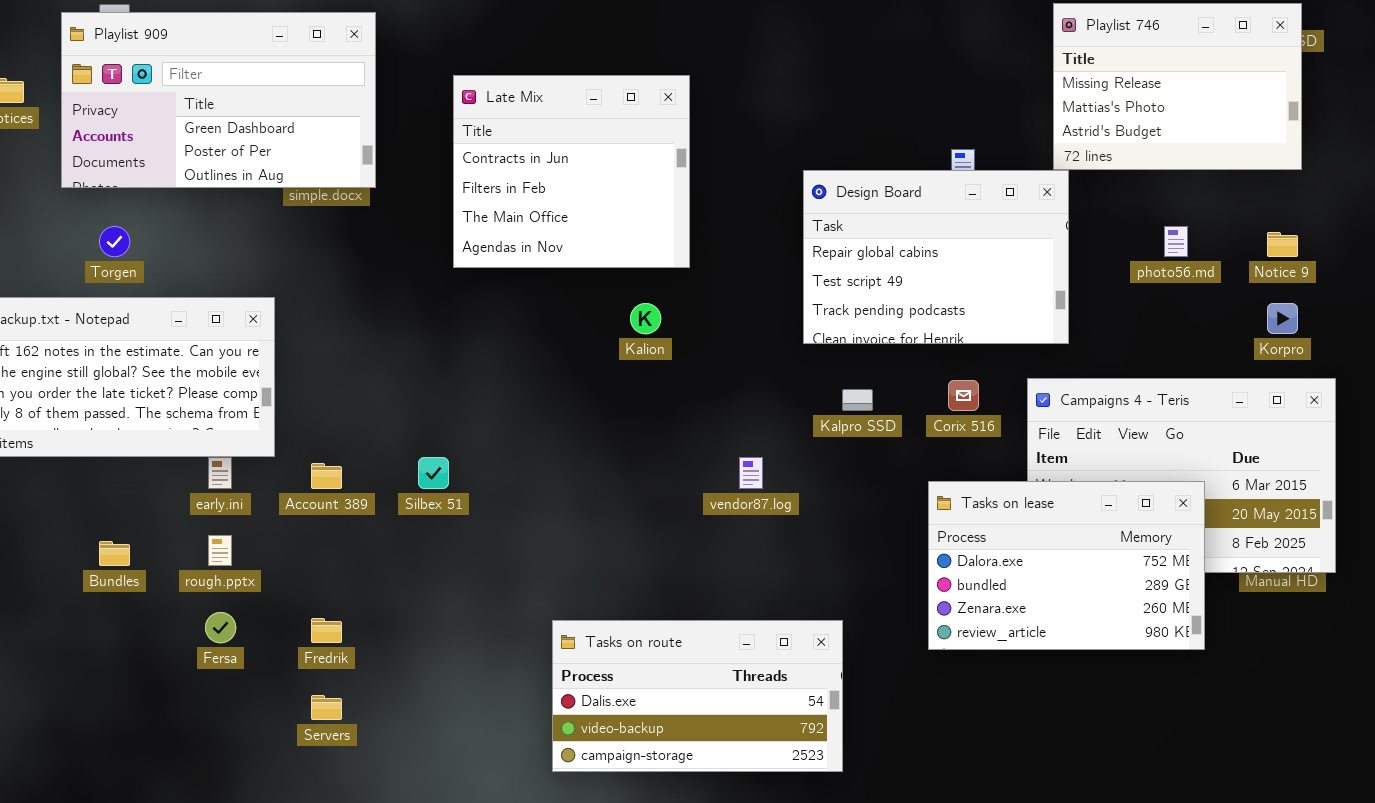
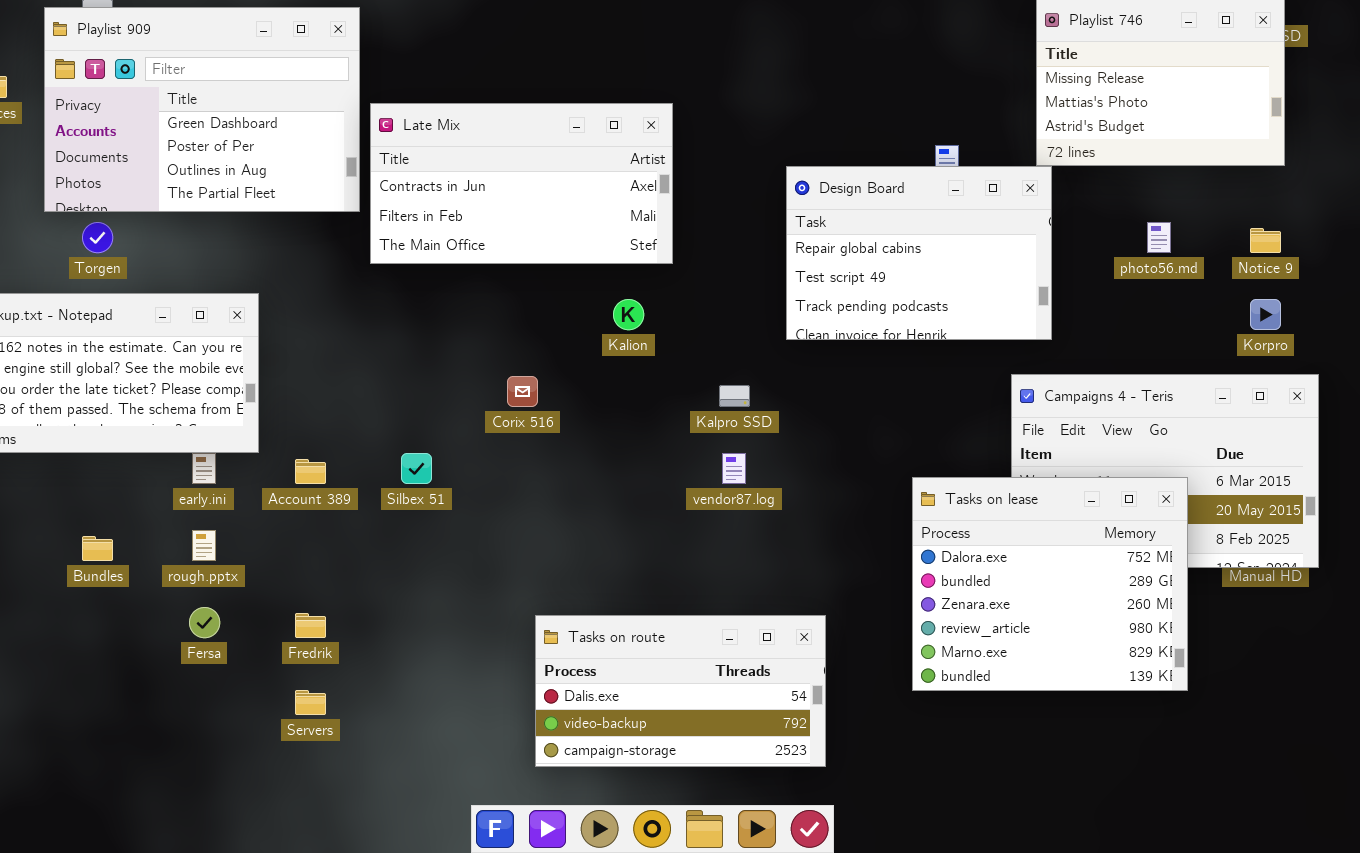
Playlist 909: [61,12,376,188] -> [44,7,360,212], resized
Late Mix: [453,75,690,268] -> [370,103,673,264], resized
Corix 516: [948,380,979,411] -> [507,376,538,407], moved
Kalpro SSD: [842,389,873,411] -> [719,385,750,407], moved
Tasks on lease: [928,481,1205,650] -> [912,477,1188,691], resized

